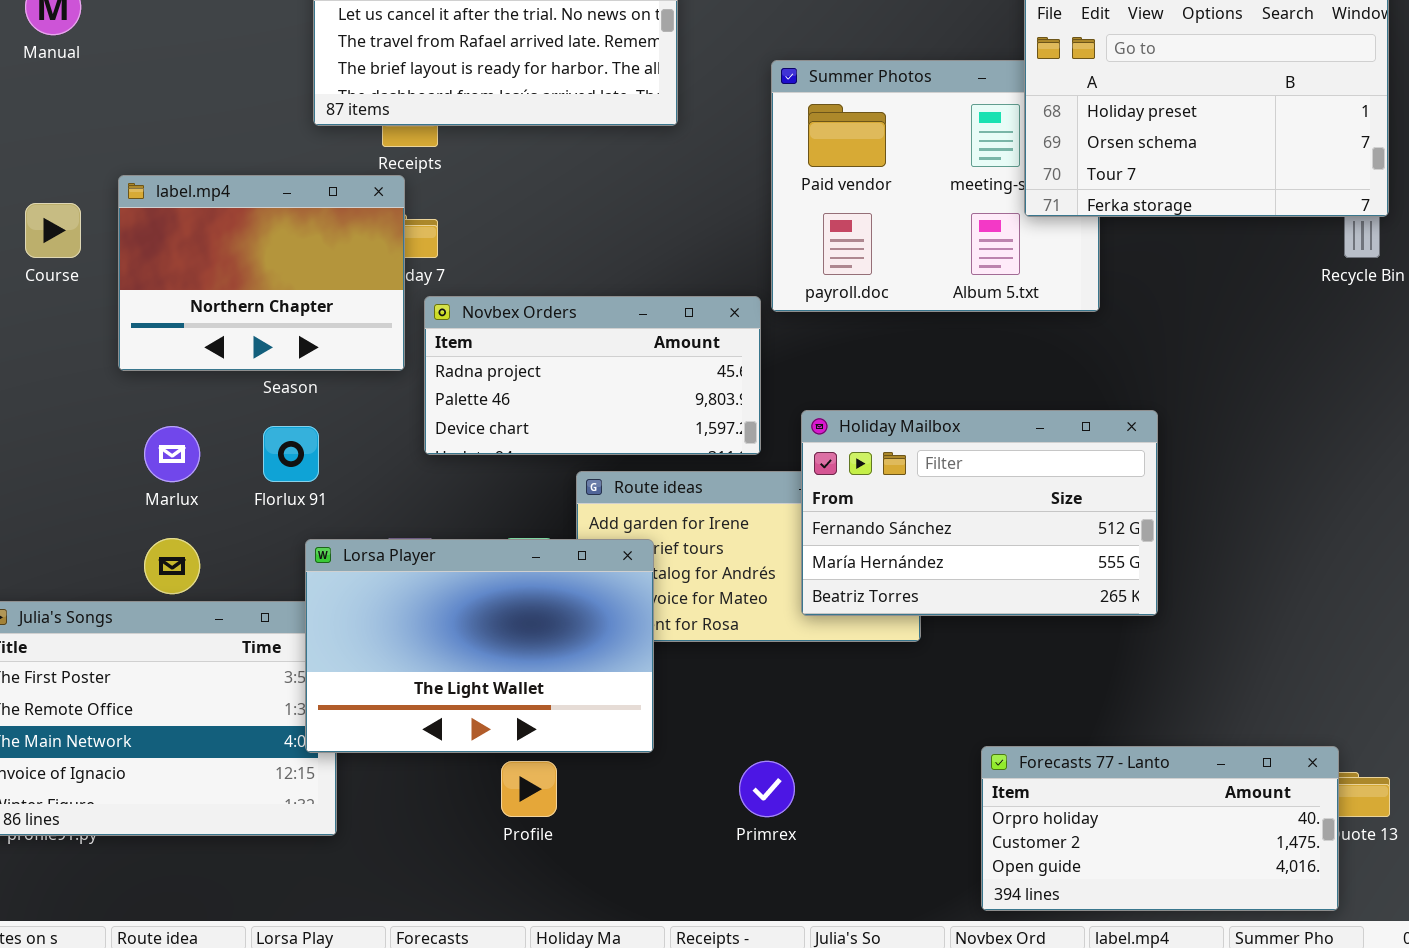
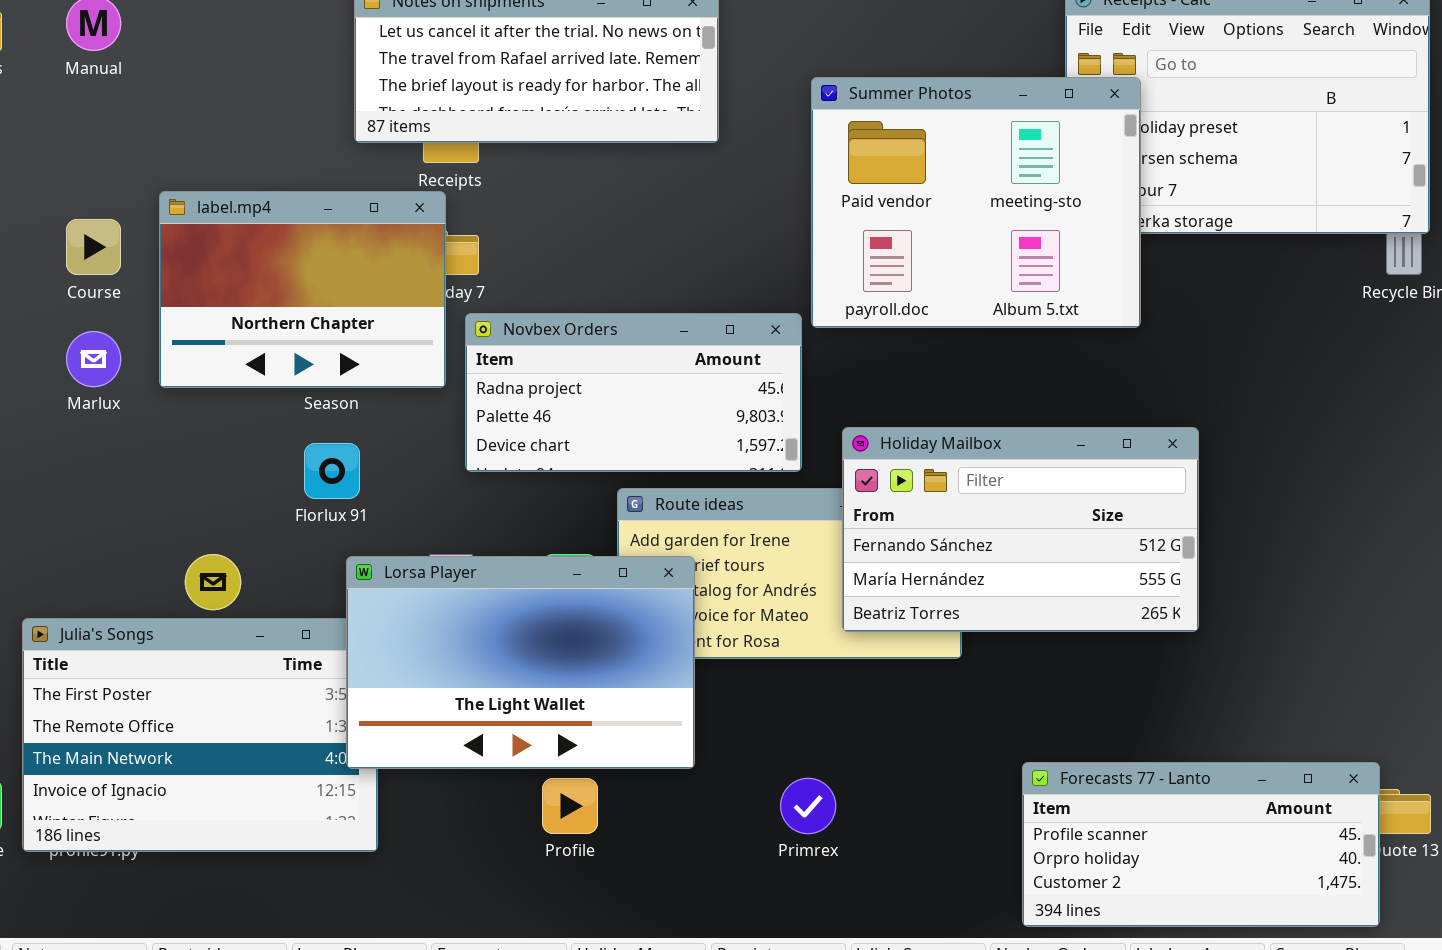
Summer Photos: [771,60,1100,312] -> [811,77,1141,328], raised
Marlux: [144,426,200,482] -> [66,331,121,387], moved
Forecasts 77 - Lanto: [981,746,1339,911] -> [1022,762,1380,927], scrolled up 1 row

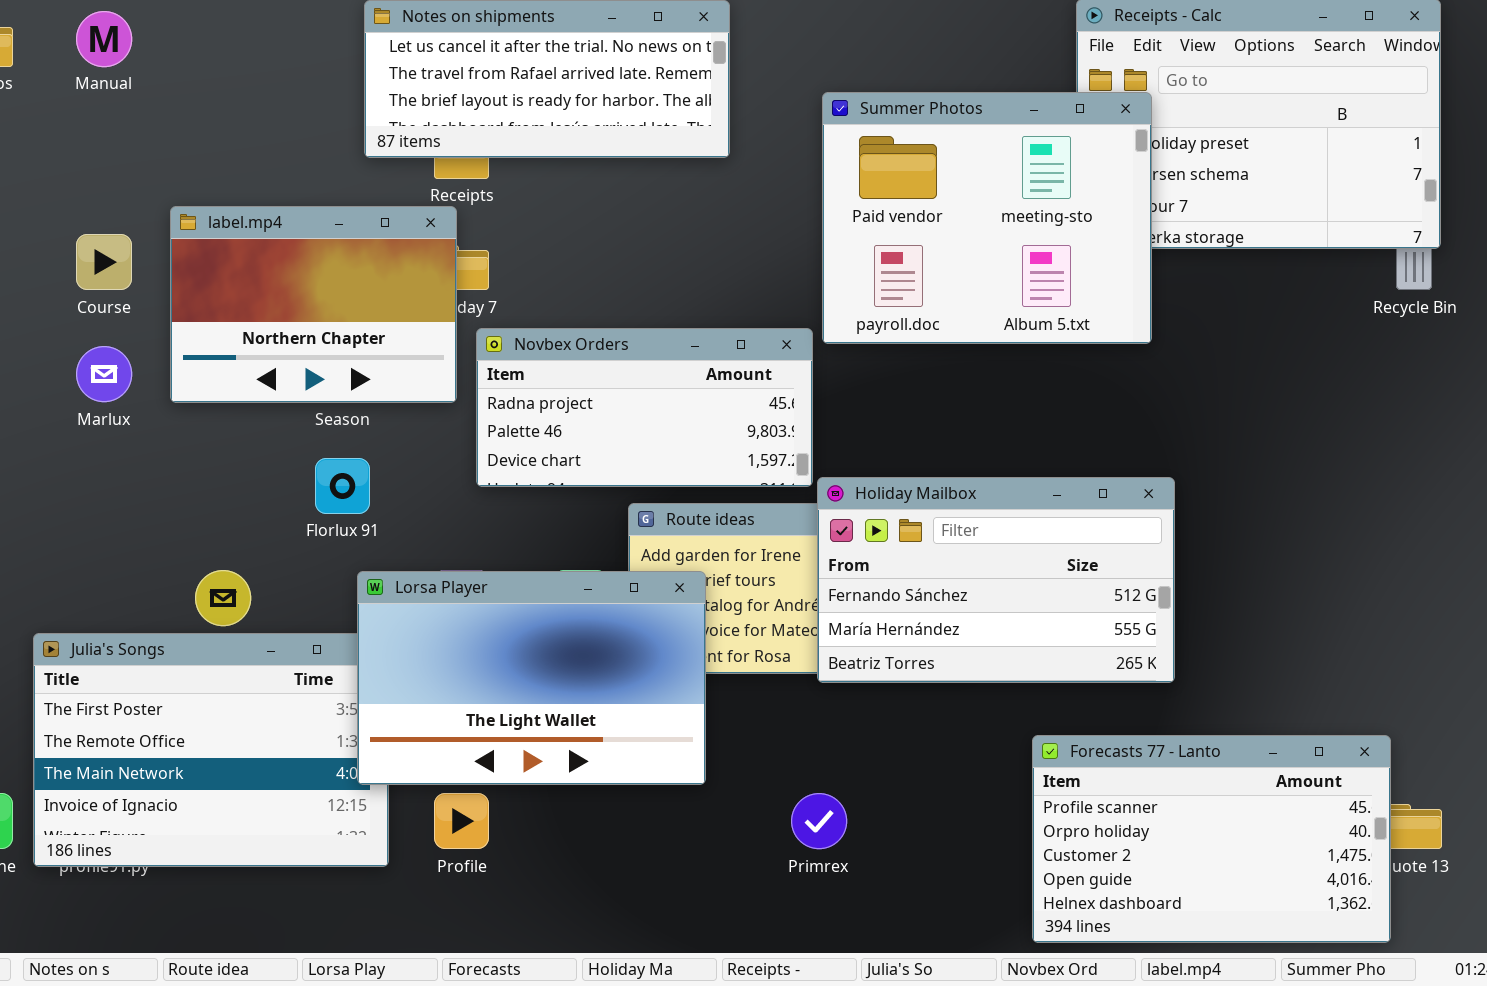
Holiday Mailbox: [842,427,1199,632] -> [817,477,1175,683], moved
Forecasts 77 - Lanto: [1022,762,1380,927] -> [1032,735,1391,943], resized
Profile: [542,778,598,834] -> [434,793,489,849], moved

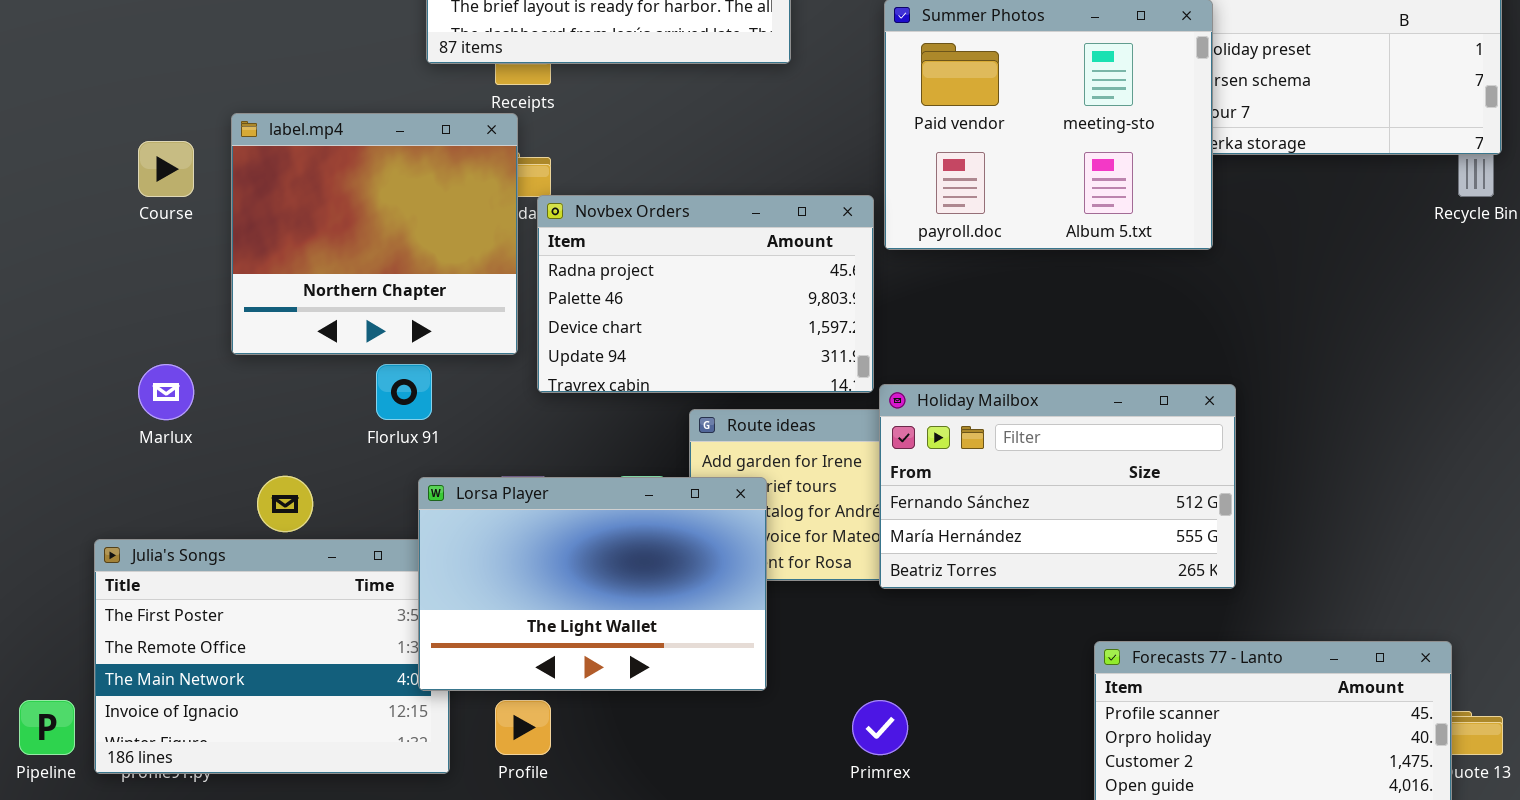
label.mp4: [170,206,457,403] -> [231,113,518,355], resized
Novbex Orders: [476,328,813,487] -> [537,195,874,393], resized
Marlux: [76,346,132,402] -> [138,364,194,420], moved

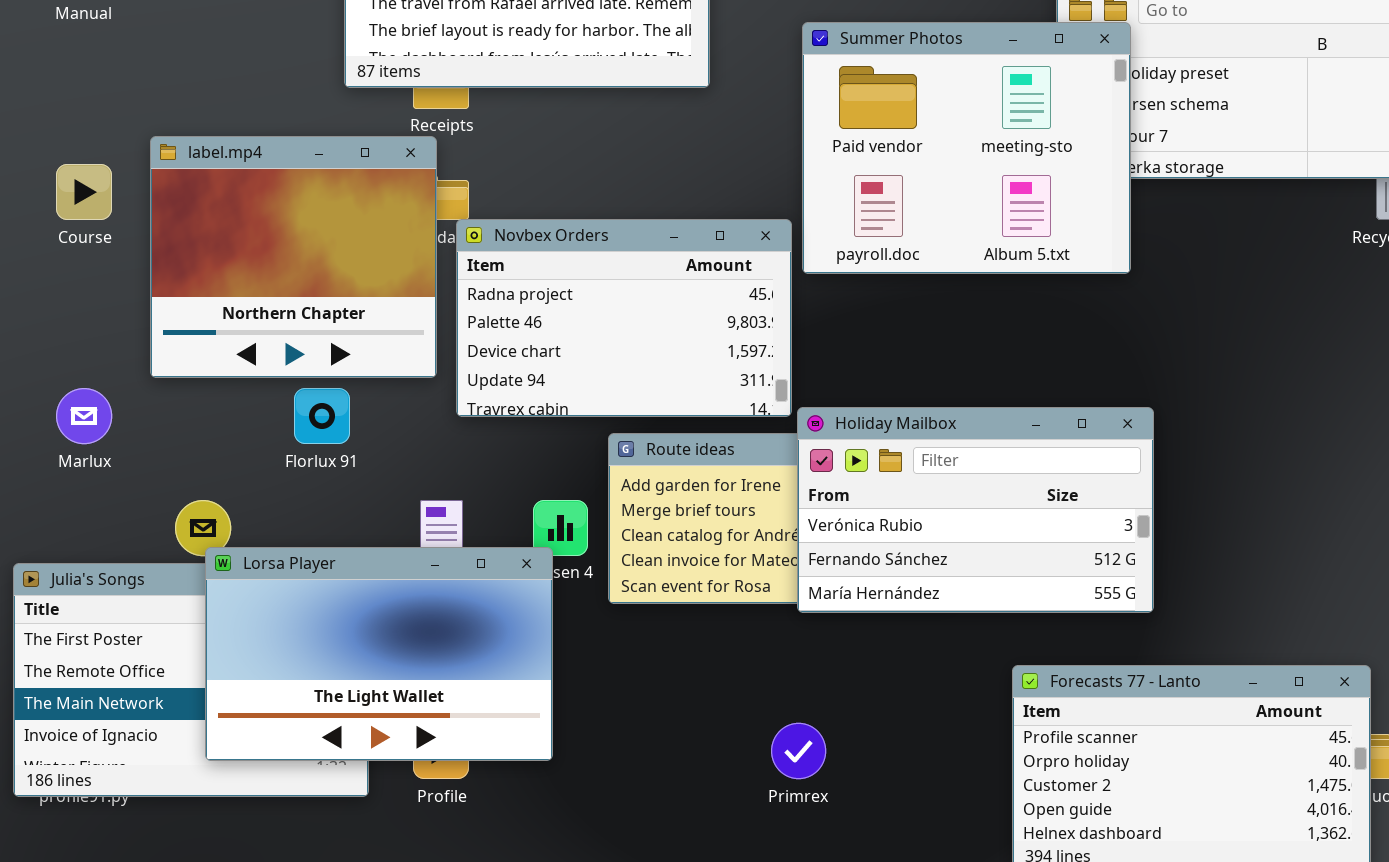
Holiday Mailbox: [879,384,1236,589] -> [797,407,1154,613], scrolled up 1 row
Lorsa Player: [418,477,767,691] -> [205,547,553,761], moved

